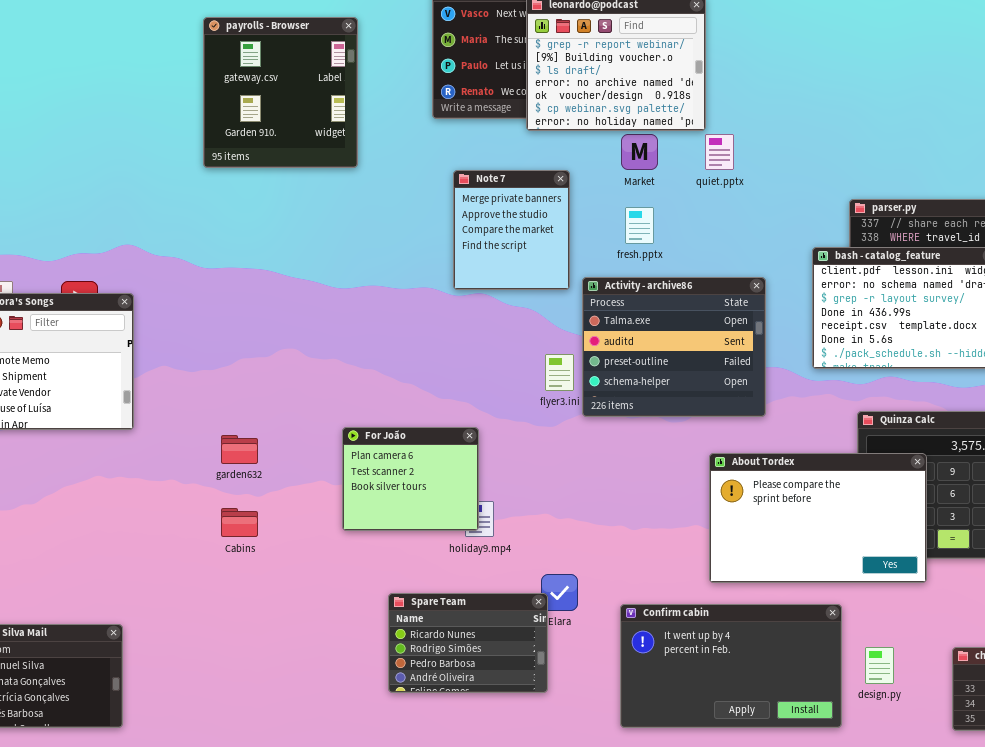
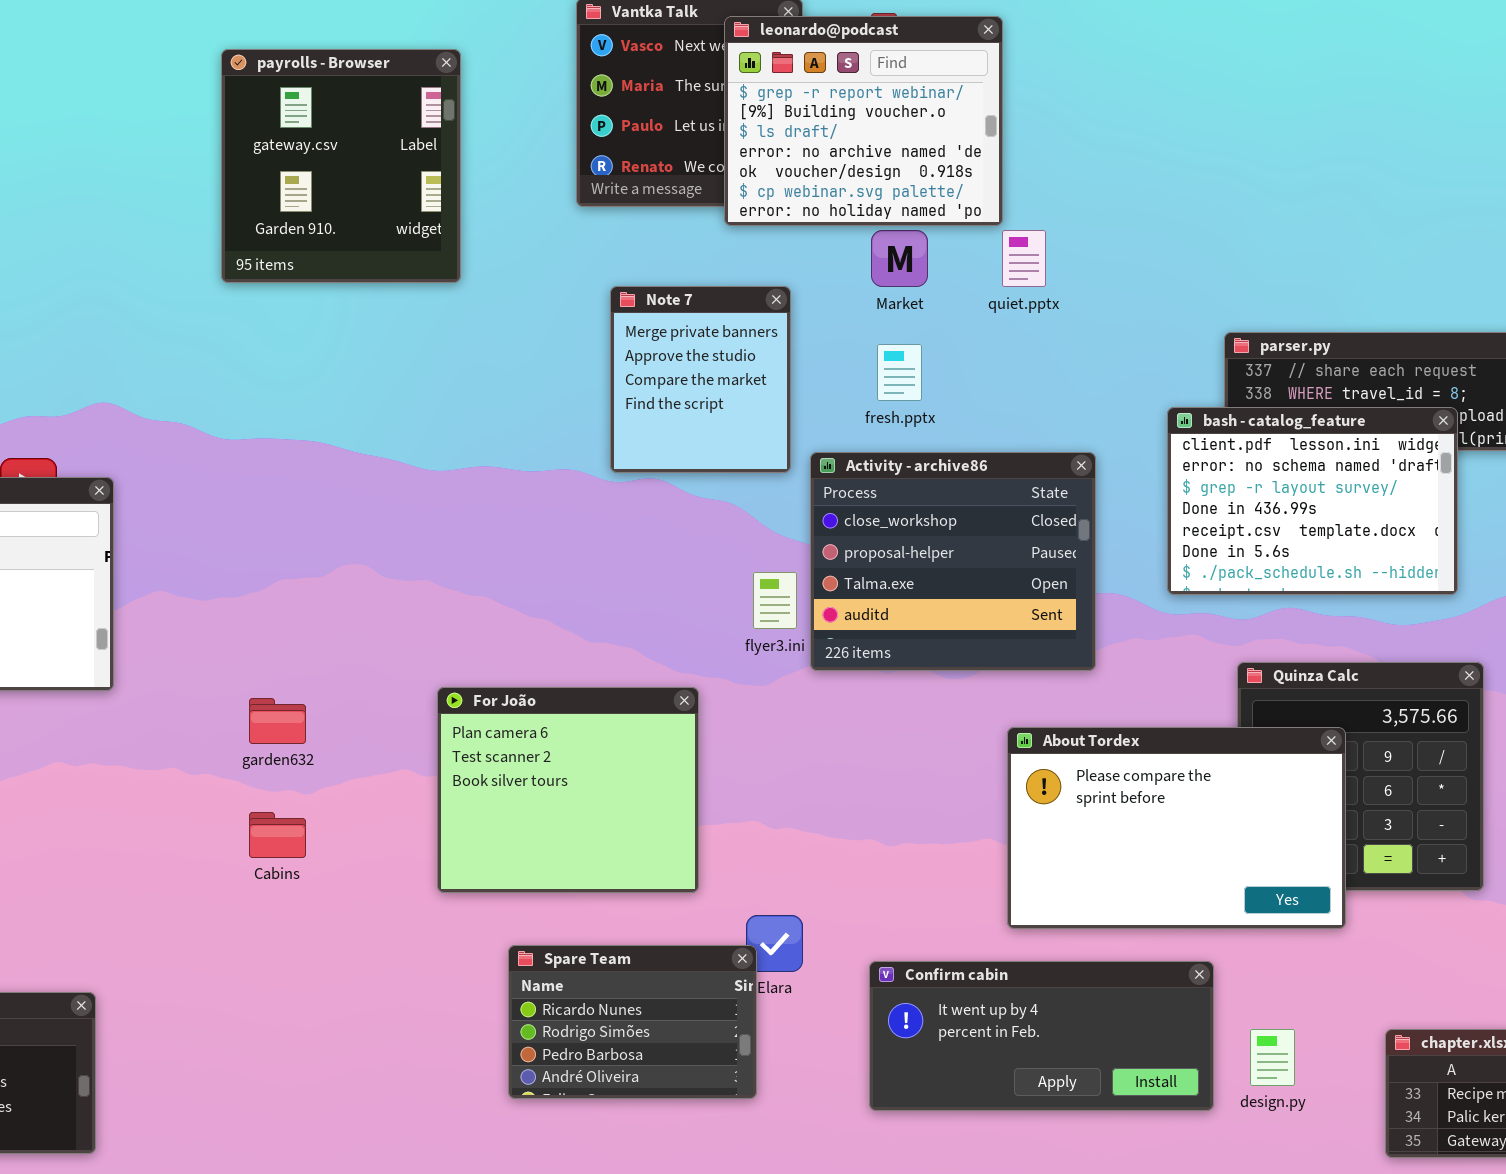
Activity - archive86: [582,277,766,417] -> [810,452,1096,671], scrolled up 2 rows
For João: [342,427,479,531] -> [437,687,699,893], resized
Confirm cabin: [620,604,842,728] -> [869,961,1214,1111], resized

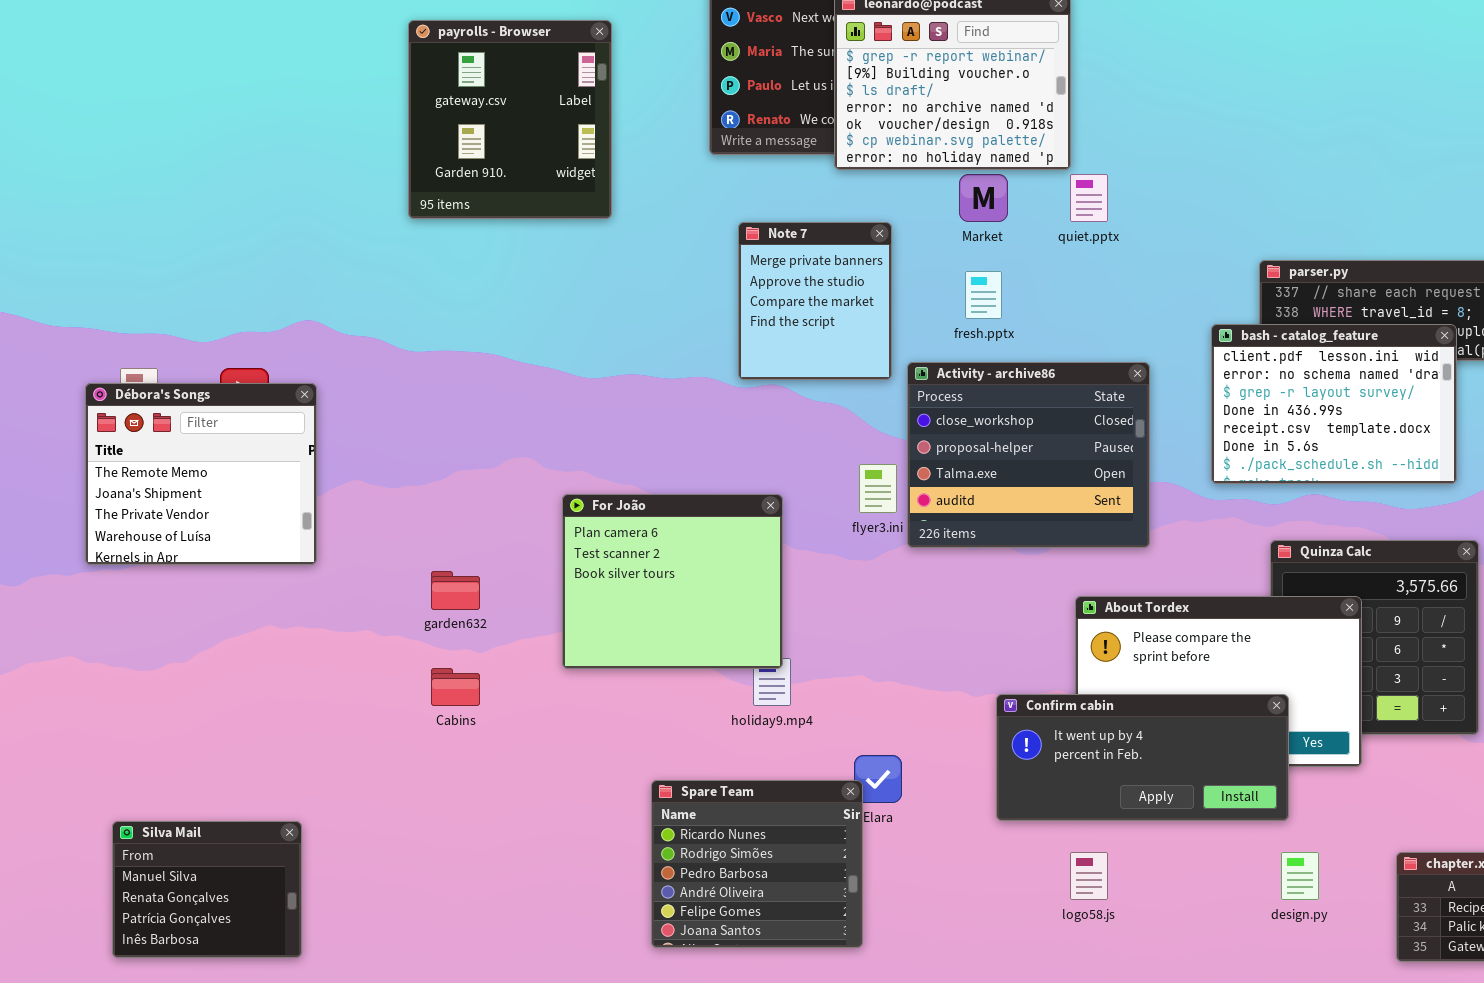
For João: [437,687,699,893] -> [562,494,783,669], moved
Spare Team: [508,945,757,1099] -> [651,780,863,948], resized
Confirm cabin: [869,961,1214,1111] -> [996,694,1289,821], moved

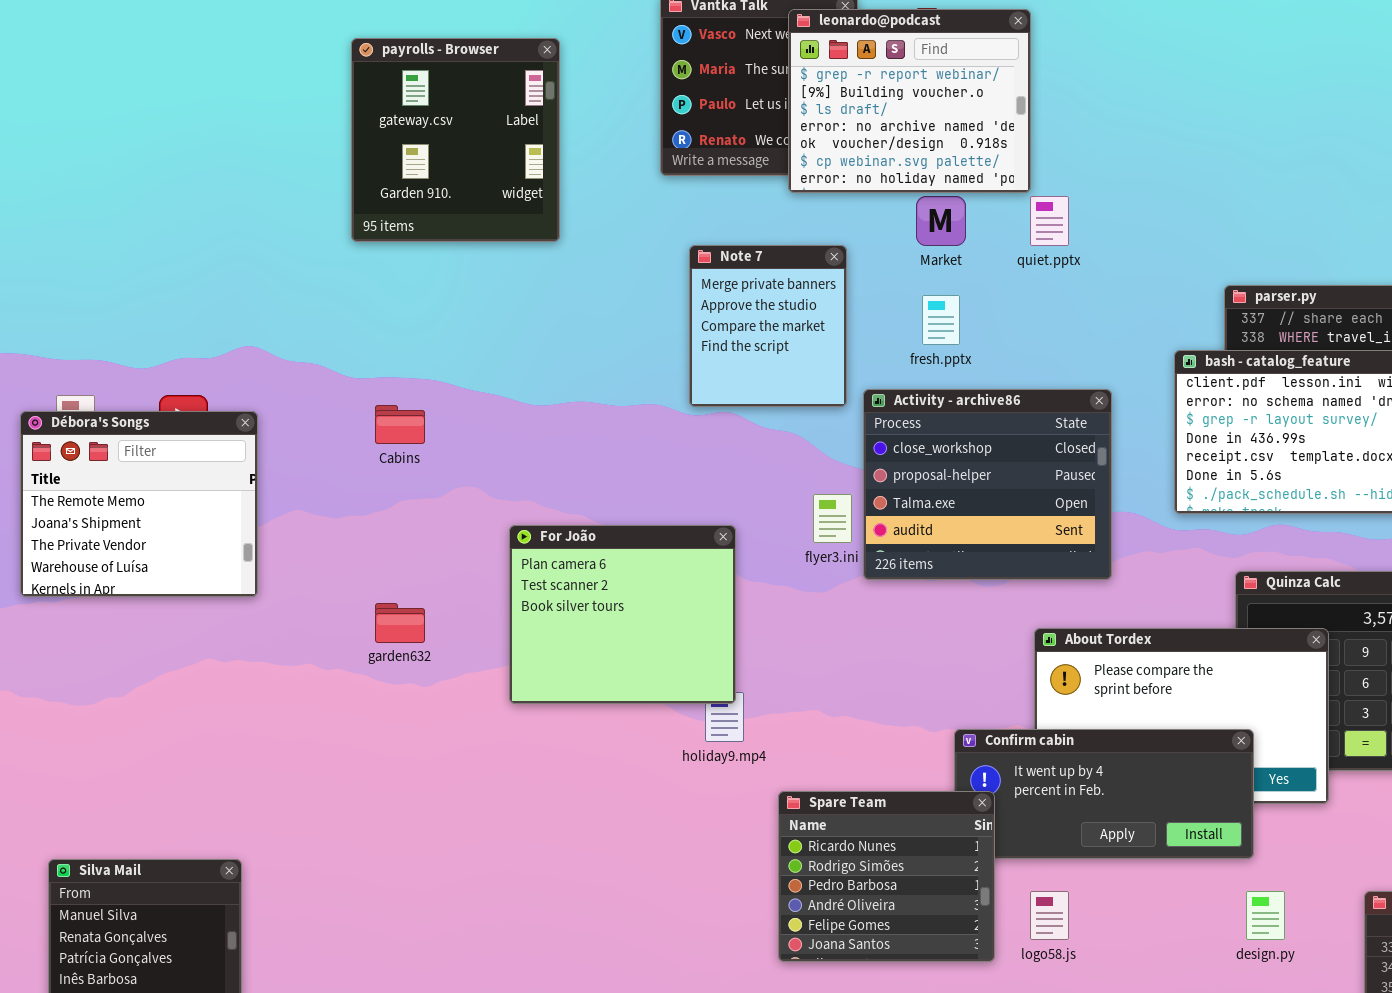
Cabins: [431,668,480,706] -> [375,405,425,444], moved
Spare Team: [651,780,863,948] -> [778,791,995,962], moved

